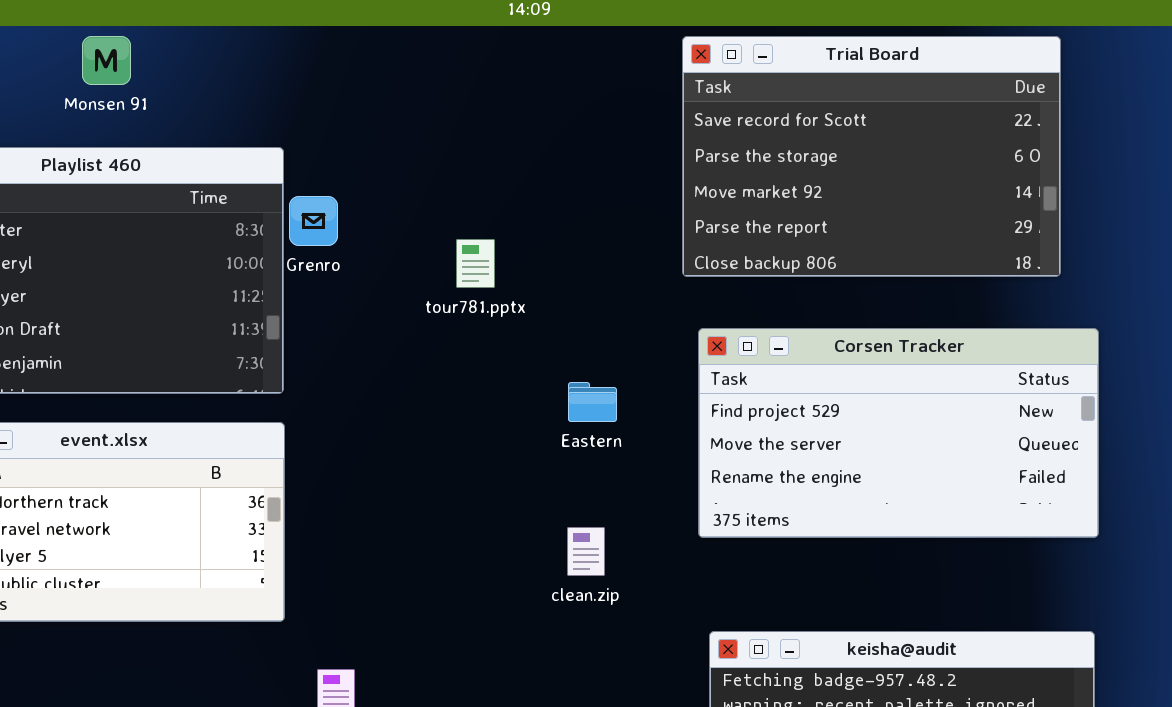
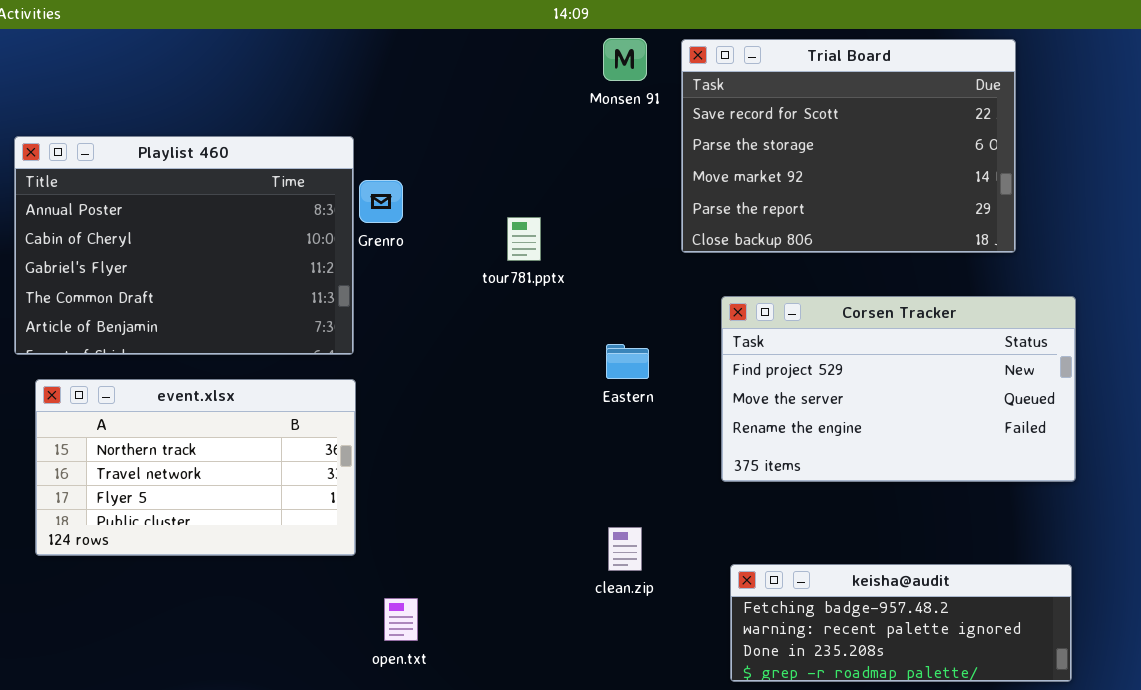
Monsen 91: [82,36,131,85] -> [603,38,647,81], moved
Trial Board: [682,36,1061,277] -> [681,39,1016,253], moved
clean.zip: [567,527,605,576] -> [608,527,642,571], moved

